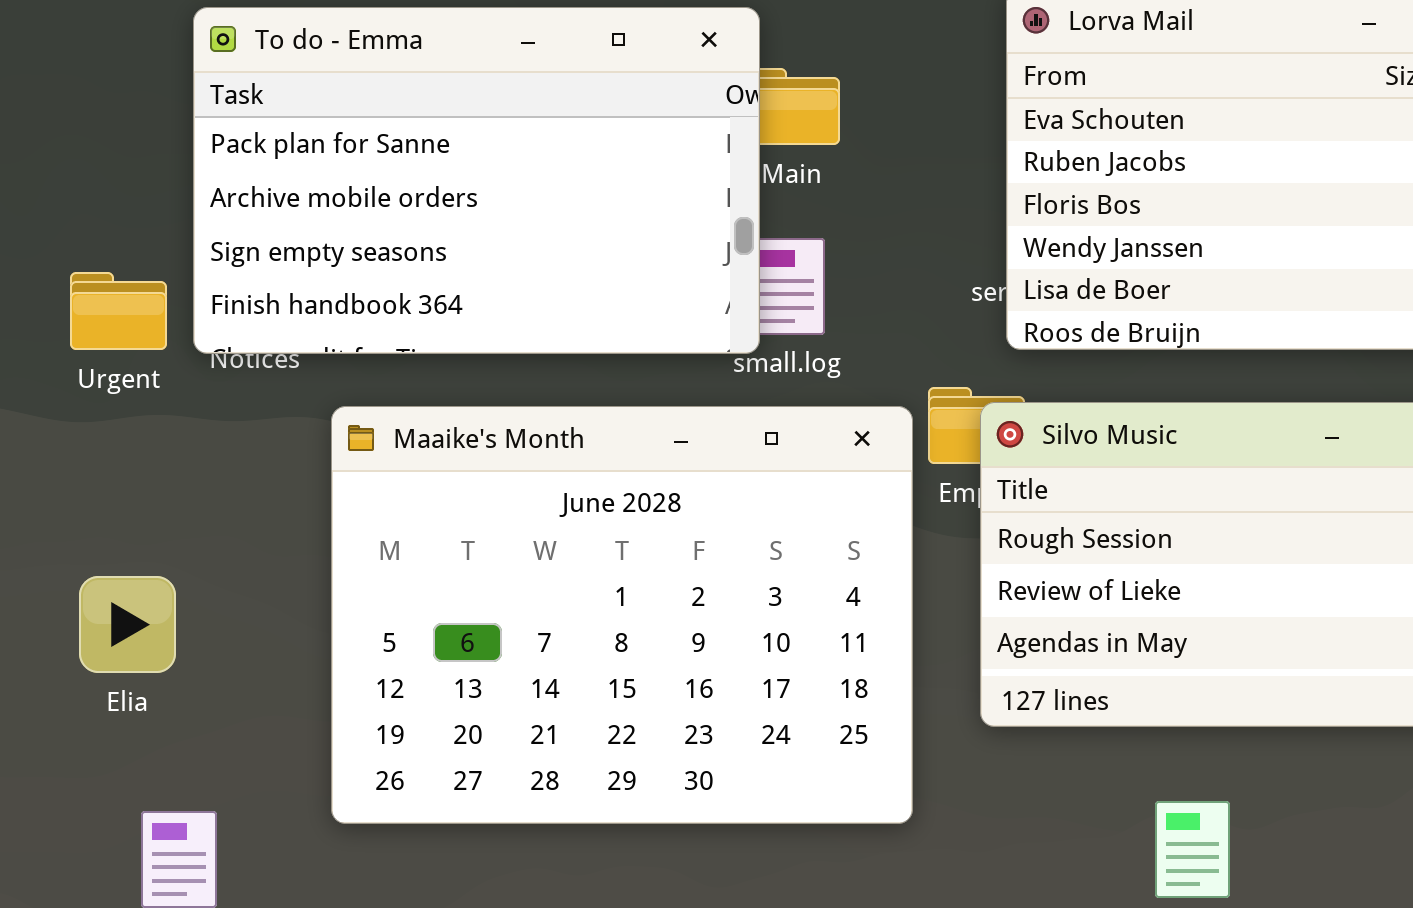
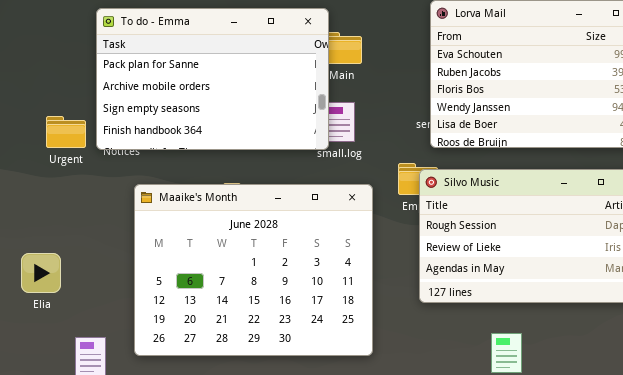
Maaike's Month: [331,406,913,824] -> [134,184,373,356], moved
Elia: [79,576,176,673] -> [21,253,61,293], moved

